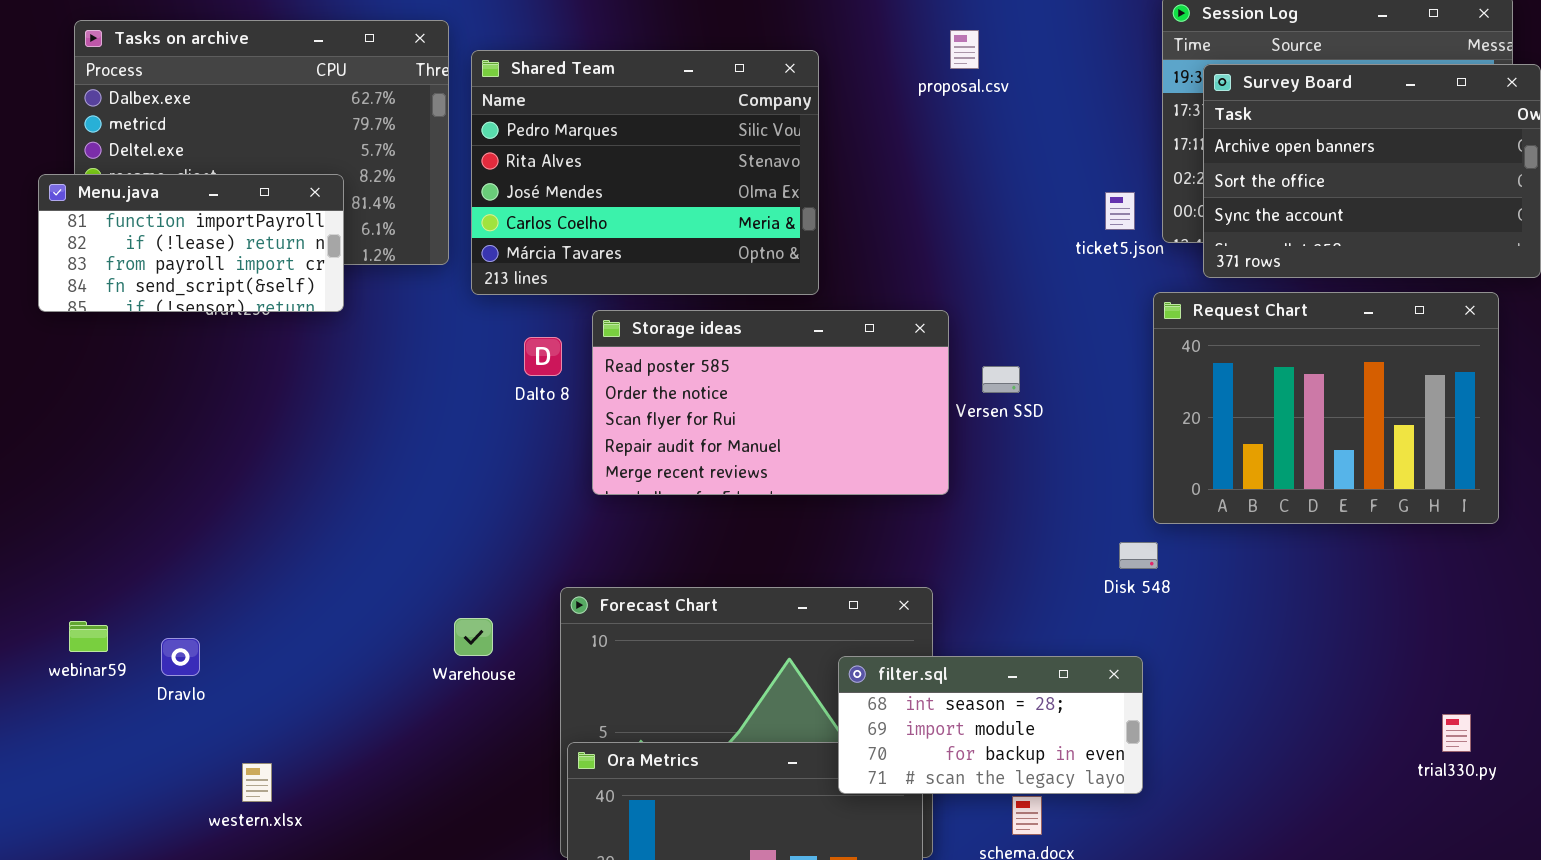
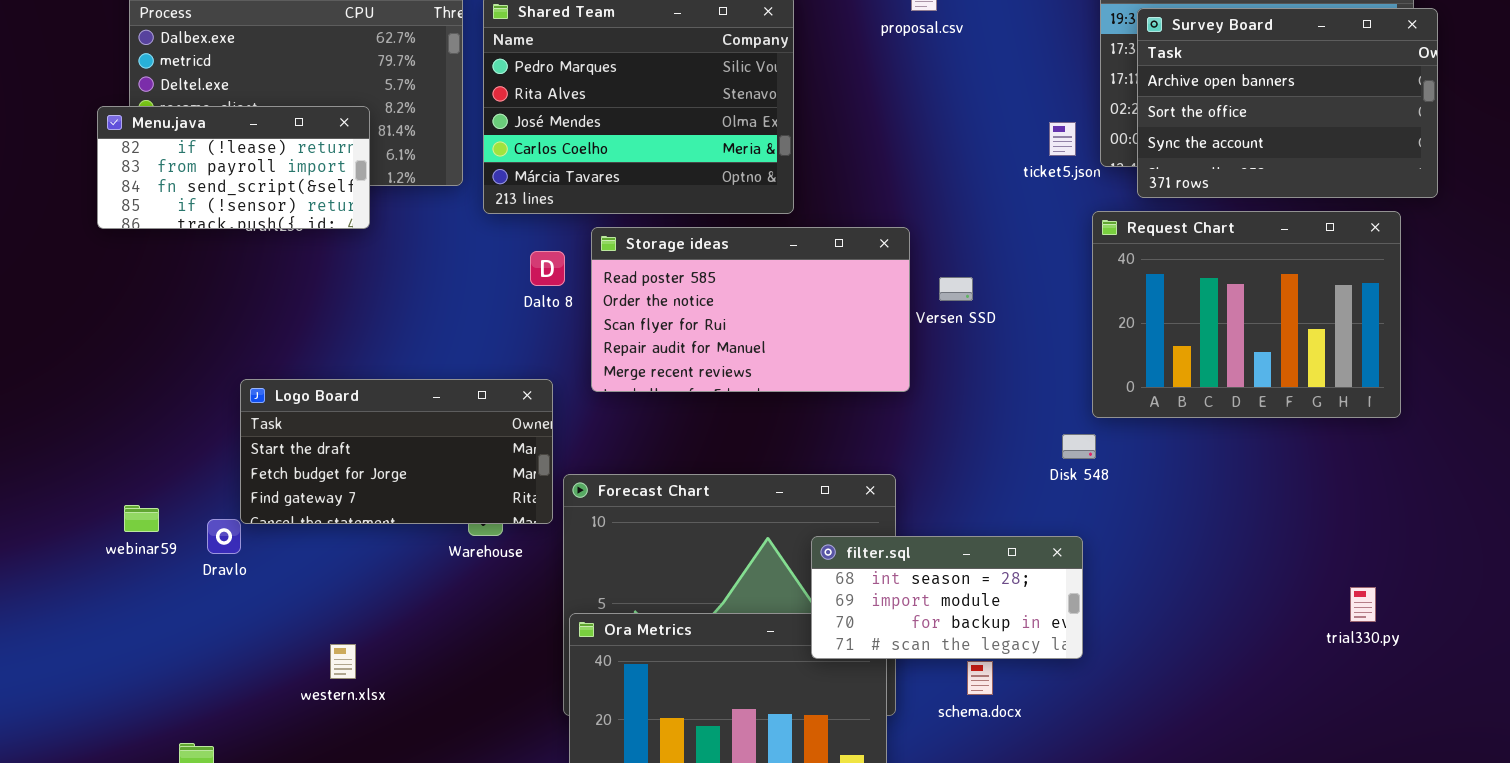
Menu.java: [38,174,344,312] -> [97,106,370,229], scrolled down 1 row
Logo Board: none -> [240,379,553,524], opened
western.xlsx: [242,763,272,802] -> [330,644,356,679], moved

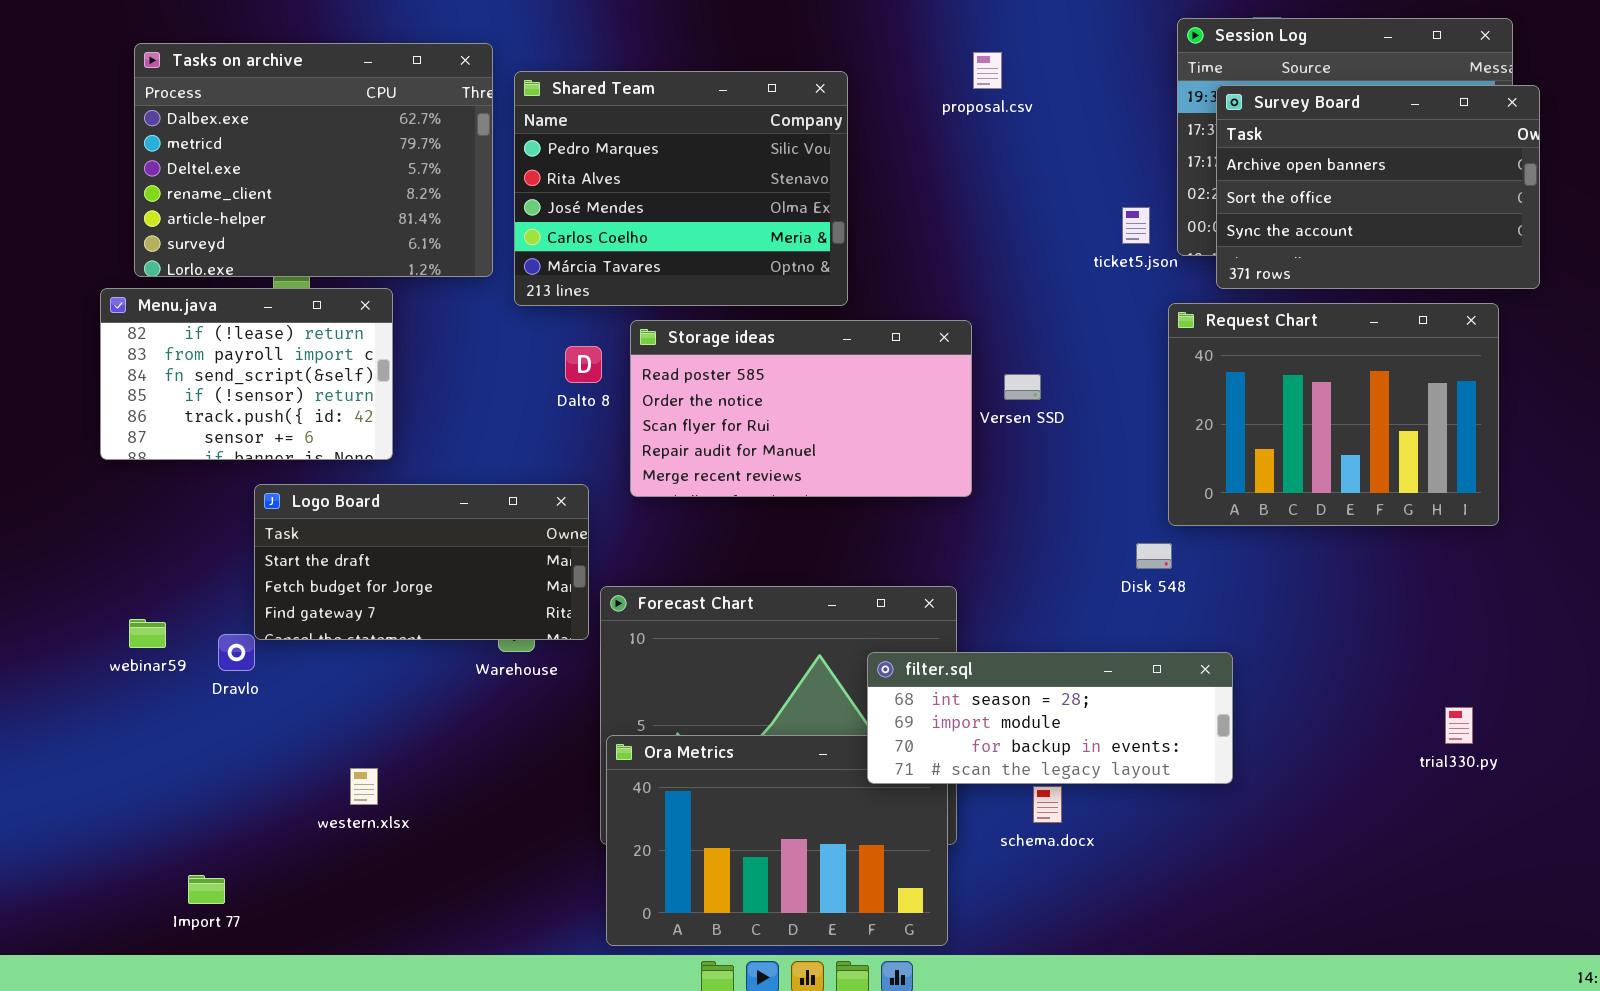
Menu.java: [97,106,370,229] -> [100,288,393,460], moved, resized
filter.sql: [811,536,1083,659] -> [867,652,1233,784], resized

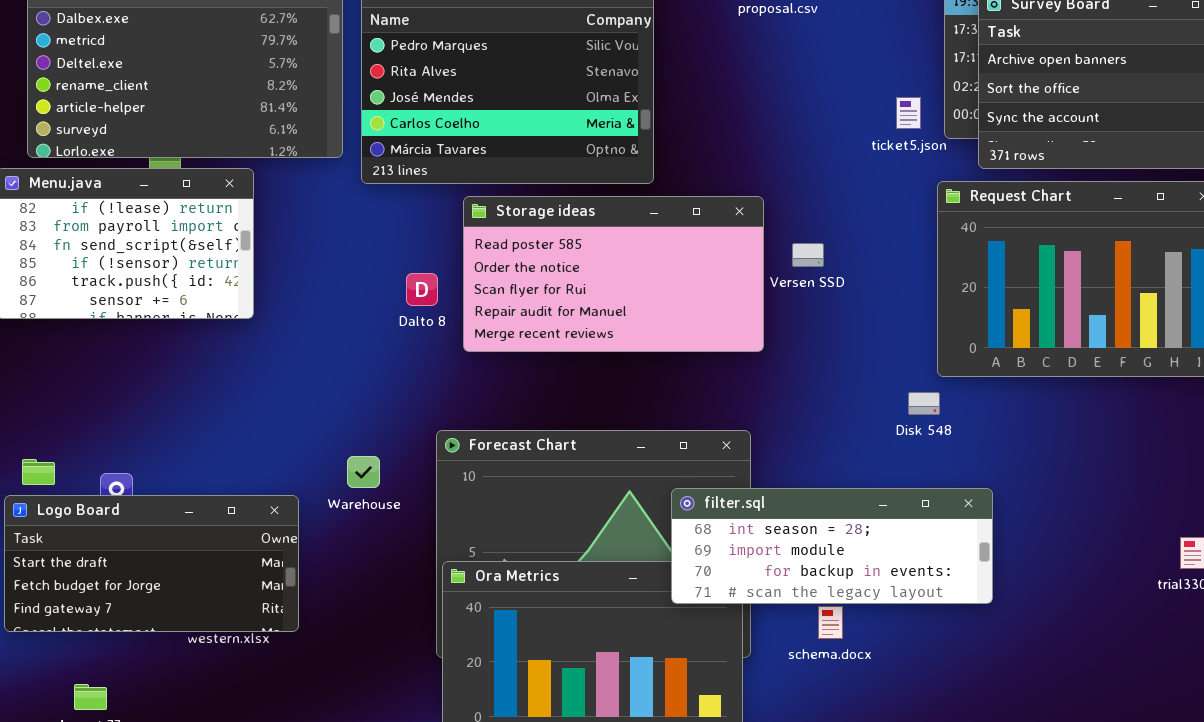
Dalto 8: [565,346,602,383] -> [406,273,438,306], moved
Logo Board: [254,484,589,640] -> [4,495,299,632], moved

